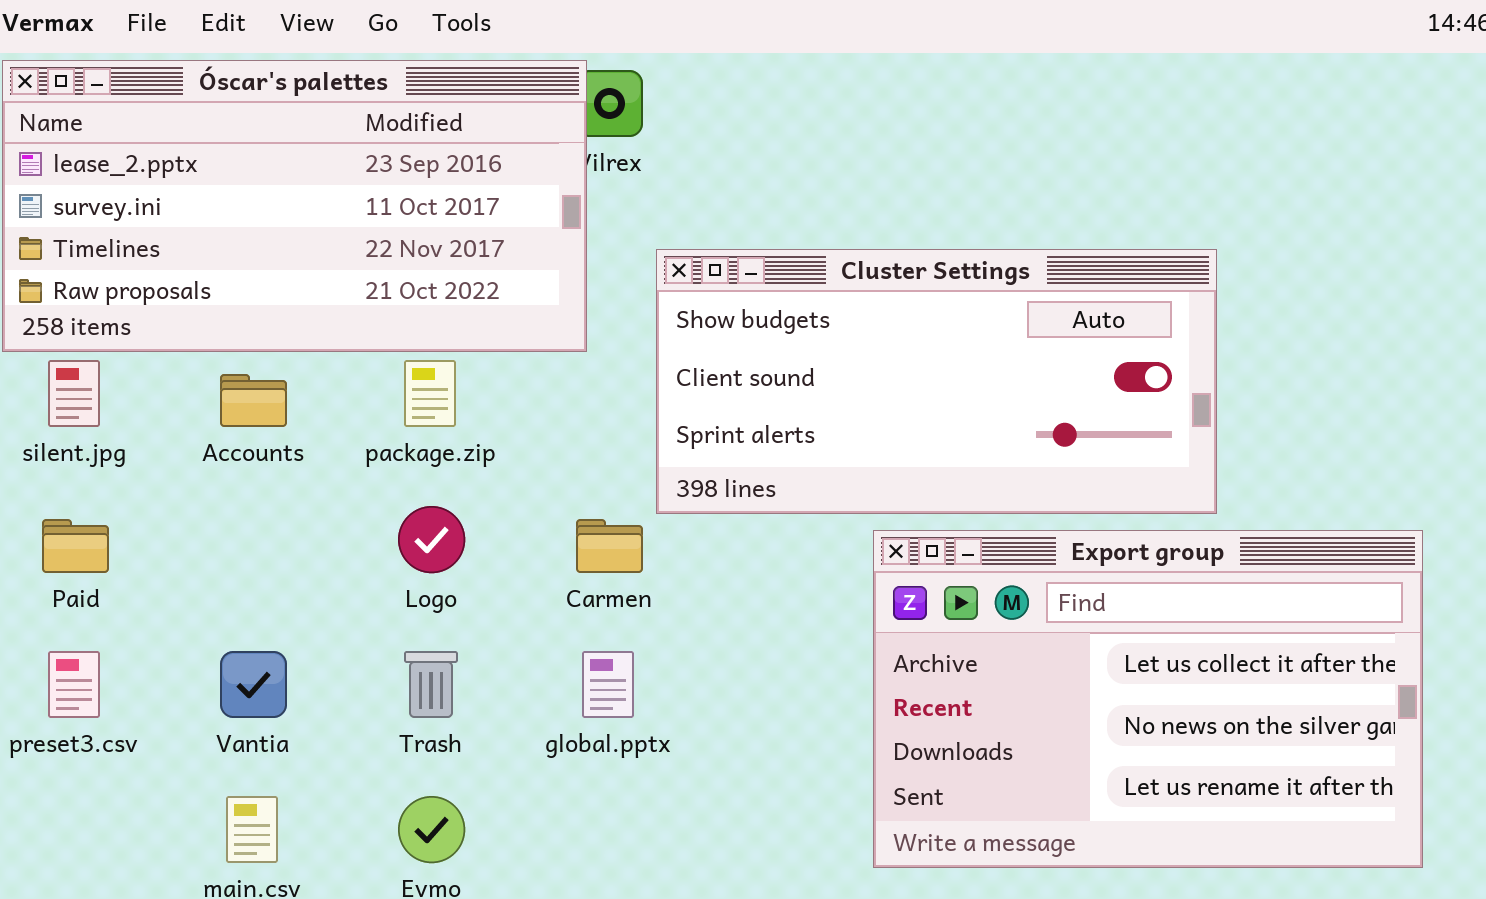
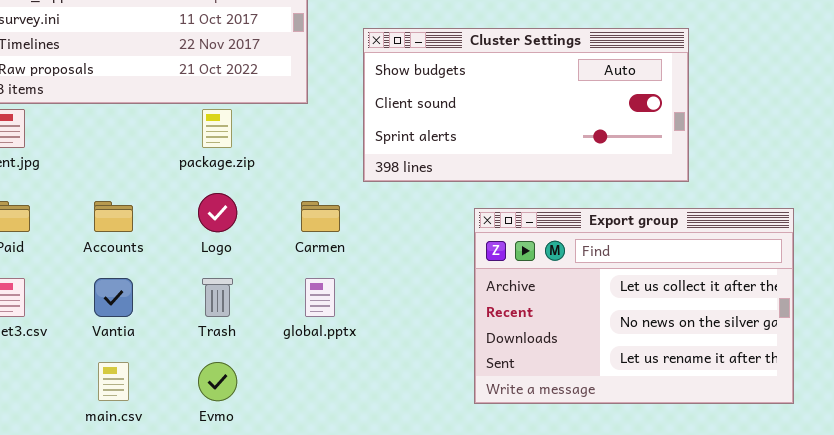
Cluster Settings: [656,249,1217,514] -> [363,28,689,182], moved
Accounts: [220,374,287,427] -> [94,201,133,232], moved

